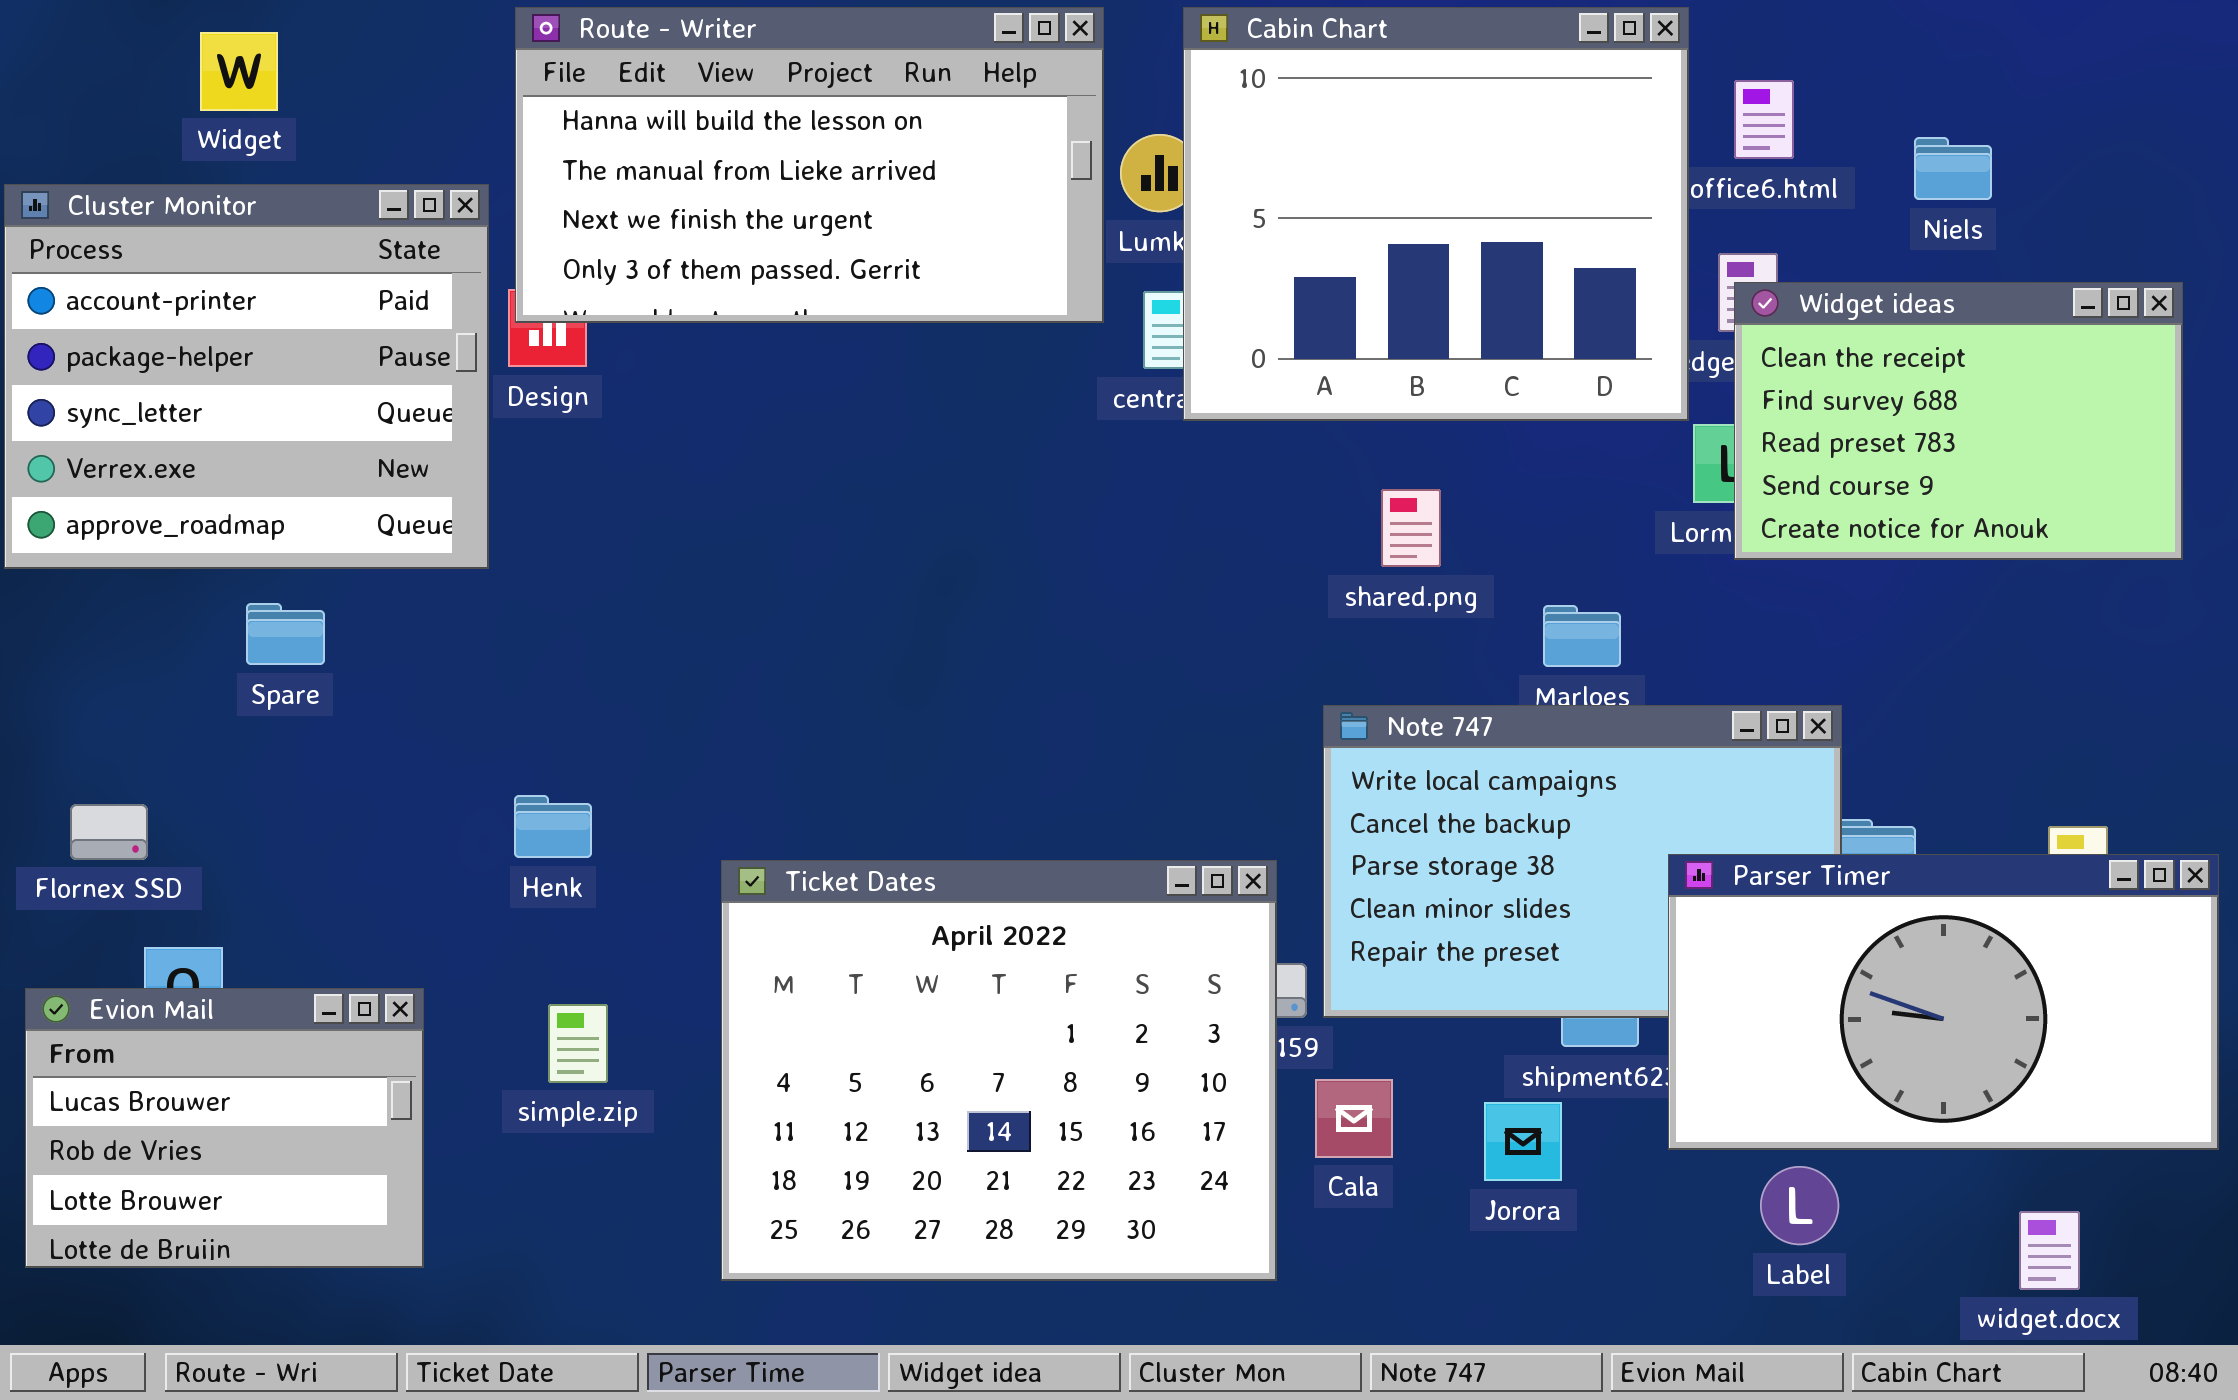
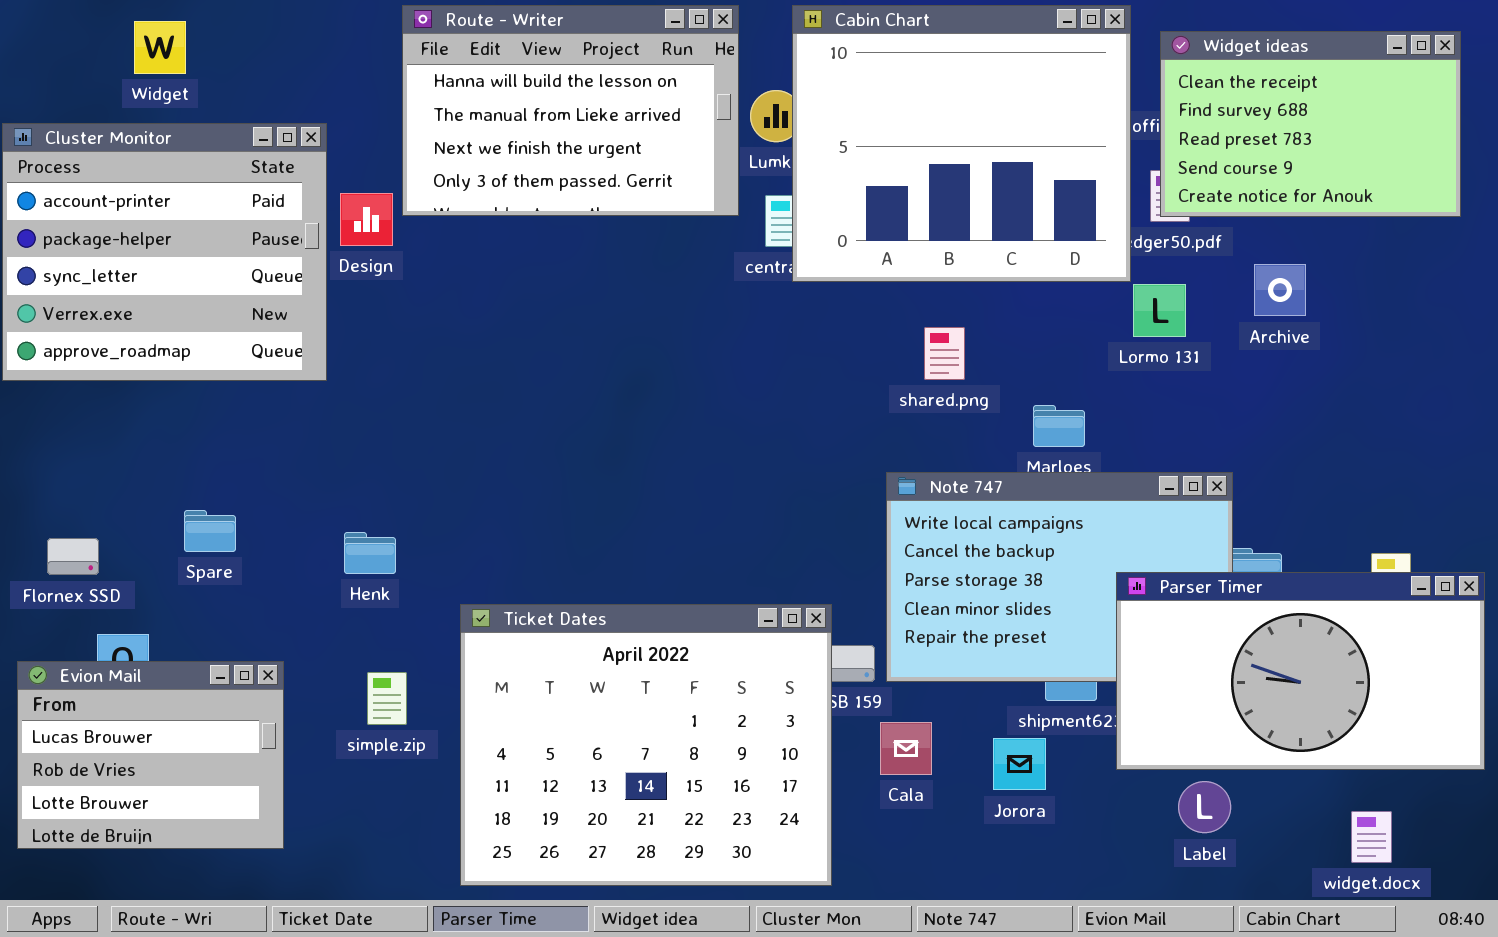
Route - Writer: [515,7,1104,323] -> [402,5,739,216], resized
Widget ideas: [1734,282,2183,560] -> [1160,31,1461,217], moved
Spare: [246,603,325,665] -> [184,510,236,552], moved
Ticket Dates: [721,860,1277,1281] -> [460,604,832,886], moved

